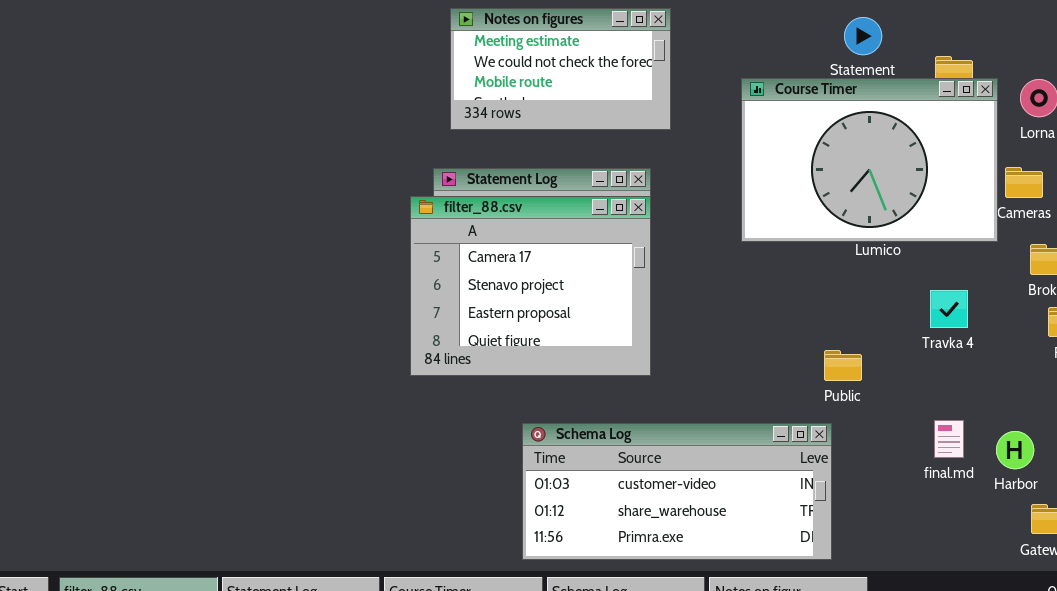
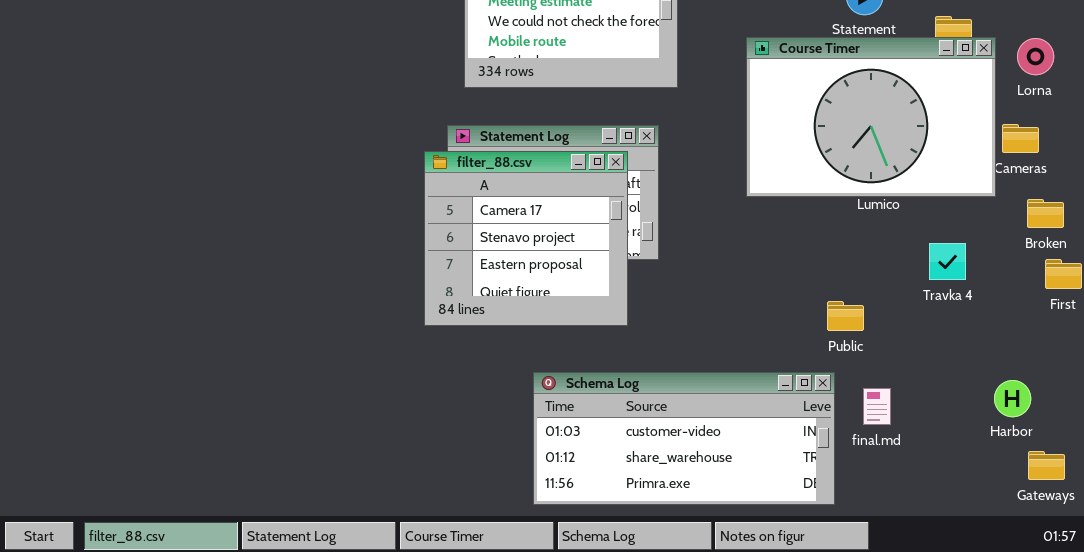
filter_88.csv: [410,196,651,376] -> [424,151,628,326], resized
final.md: [934,420,964,458] -> [863,388,891,425], moved

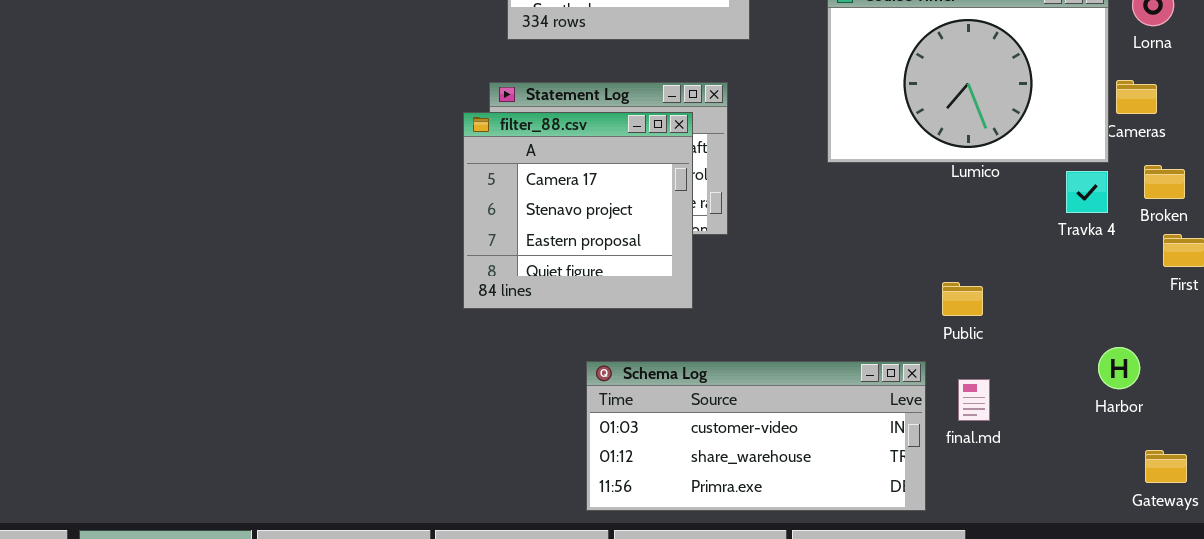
Travka 4: [929,243,966,280] -> [1066,171,1108,213], moved
Public: [827,301,864,331] -> [942,282,983,316], moved
Harbor: [994,380,1031,417] -> [1098,347,1140,389], moved

